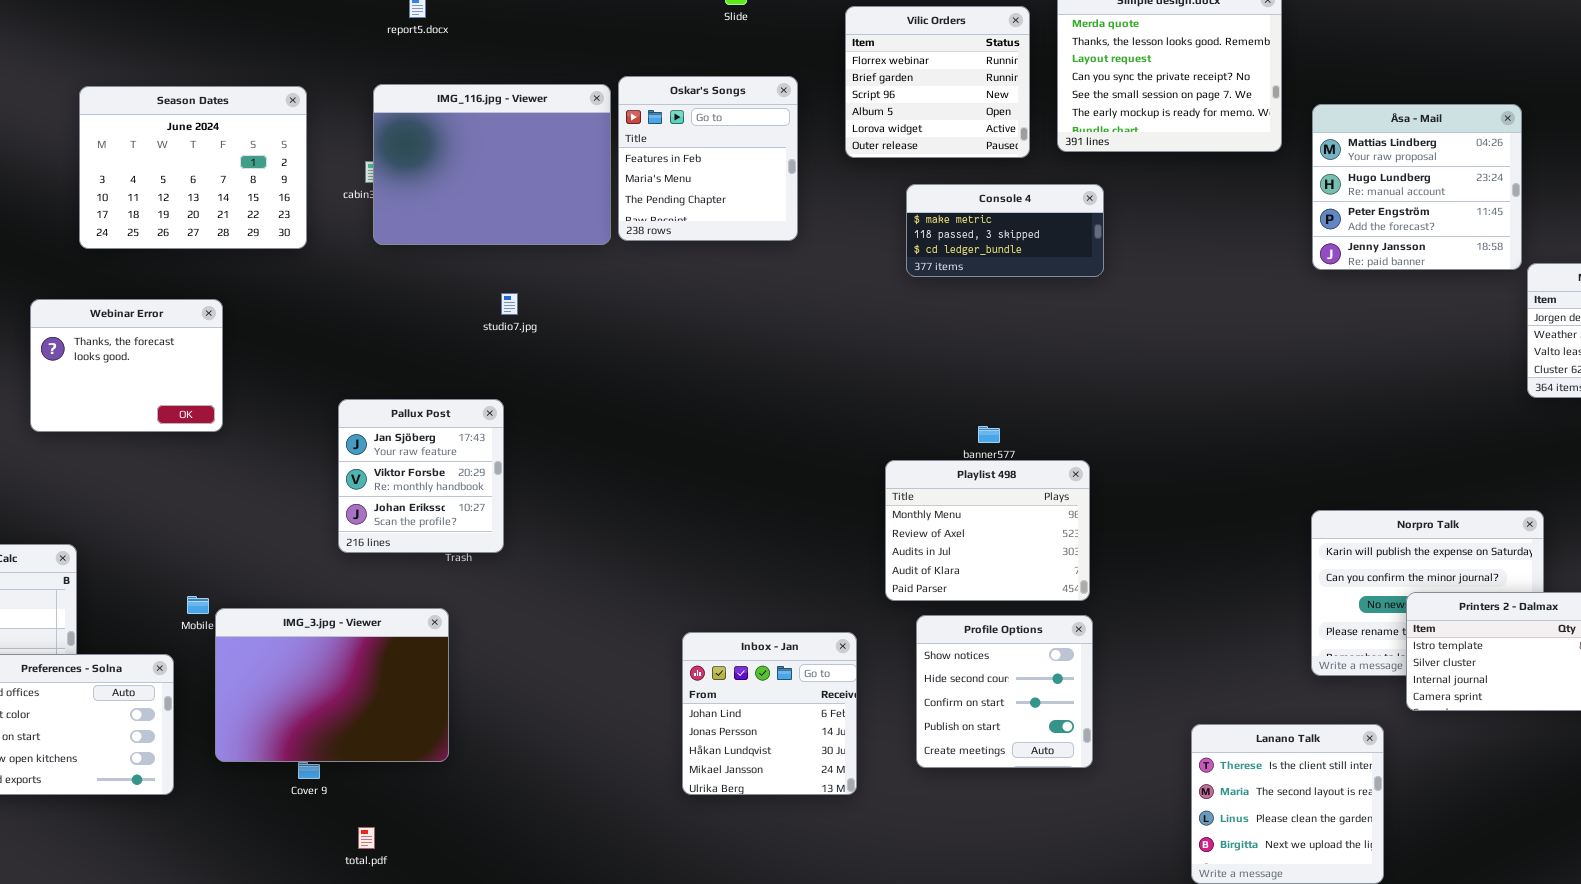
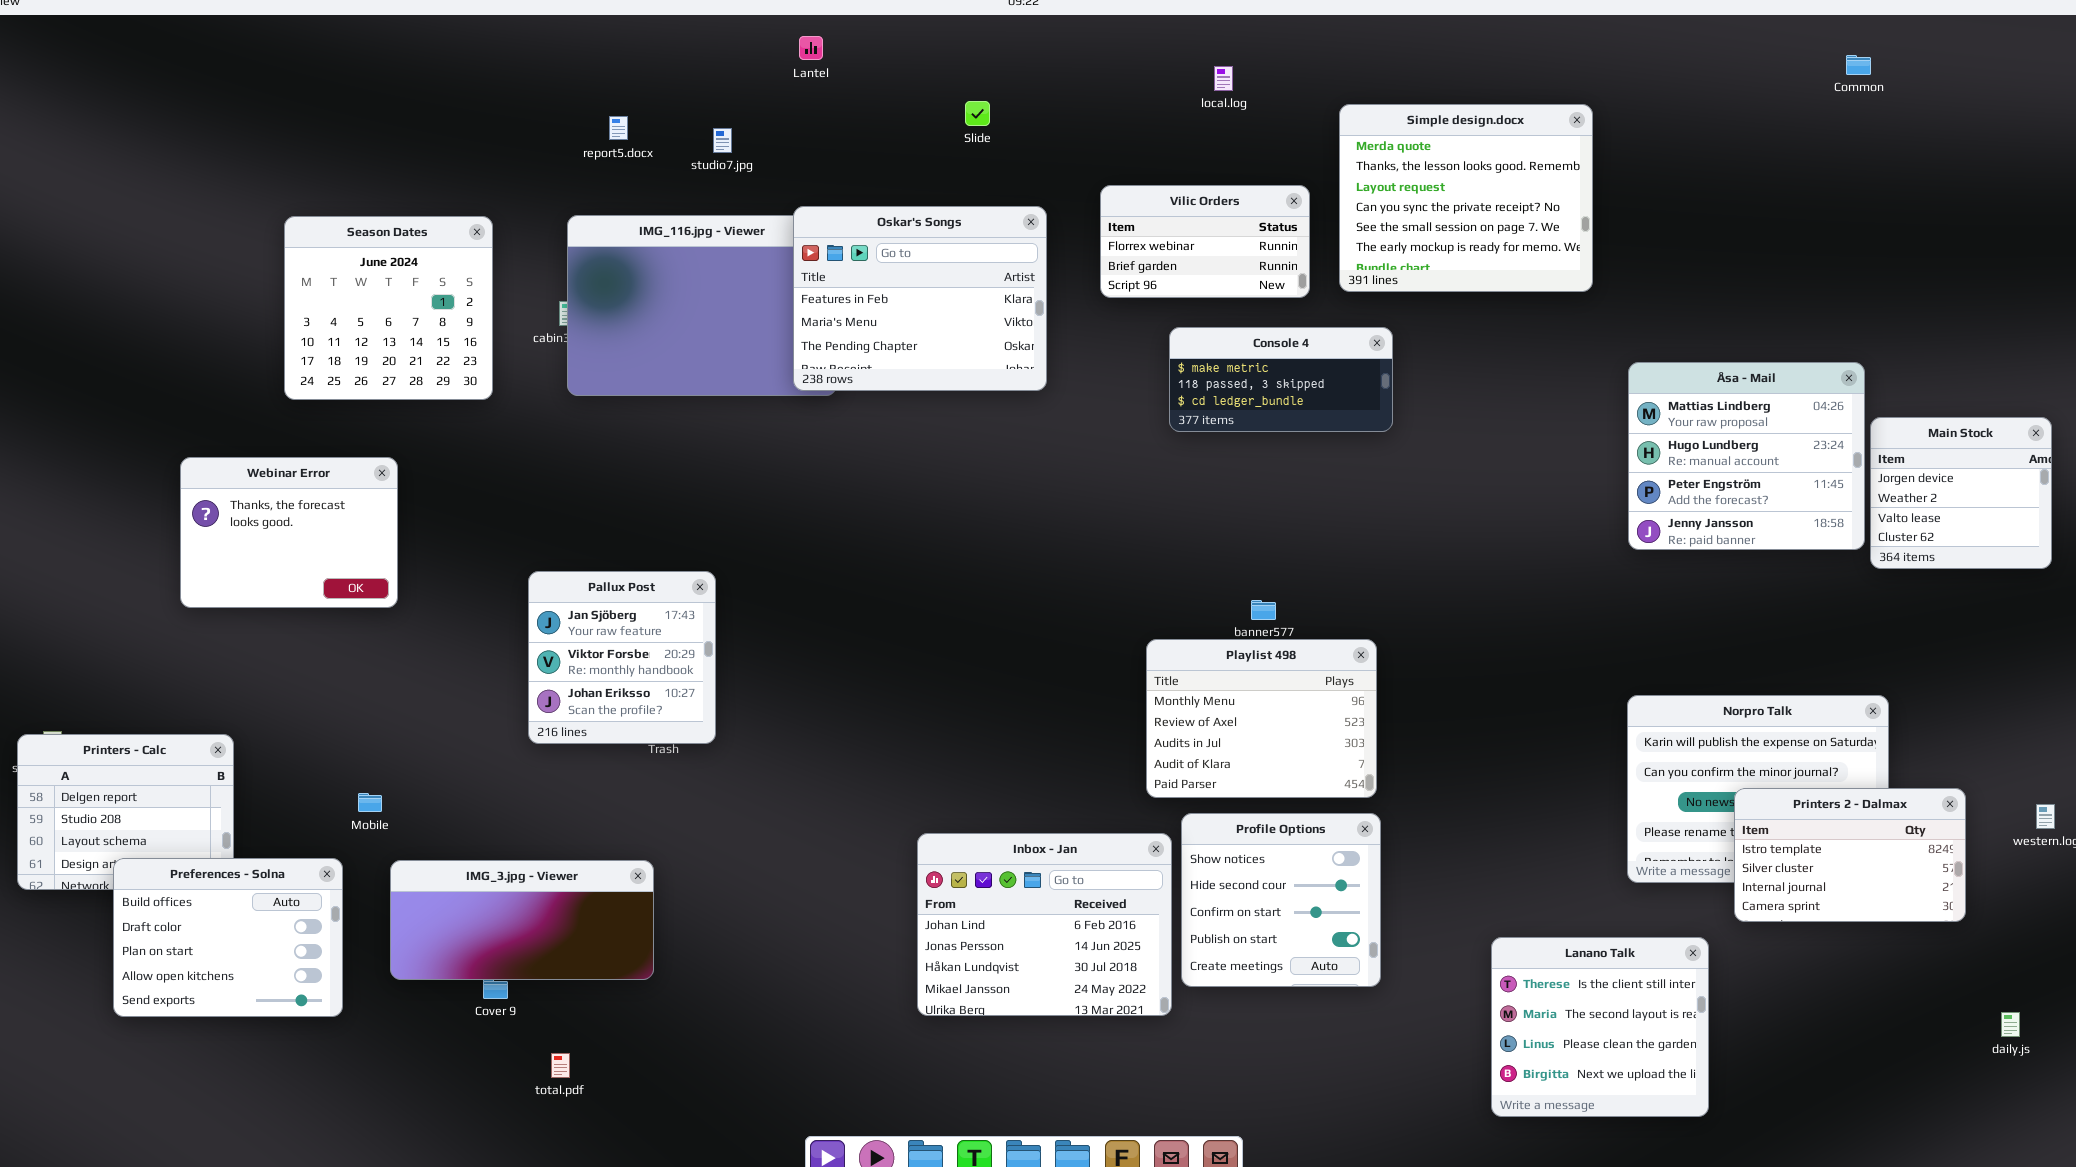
Vilic Orders: [845,6,1030,158] -> [1100,185,1310,298], resized
Oskar's Songs: [618,76,798,241] -> [793,206,1047,391], resized
Season Dates: [79,86,307,249] -> [284,216,493,400], resized
Åsa - Mail: [1312,104,1522,270] -> [1628,362,1865,550], moved
studio7.jpg: [501,293,518,315] -> [713,128,732,153], moved
IMG_3.jpg - Viewer: [215,608,449,762] -> [390,860,654,980], resized
Inbox - Jan: [682,632,857,795] -> [917,833,1172,1016], resized

